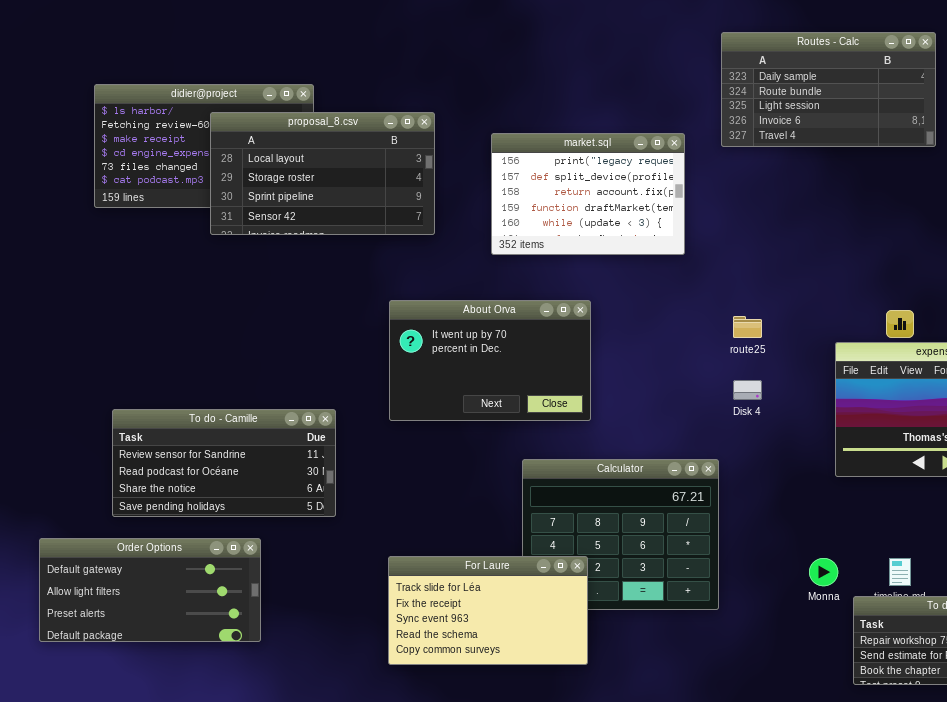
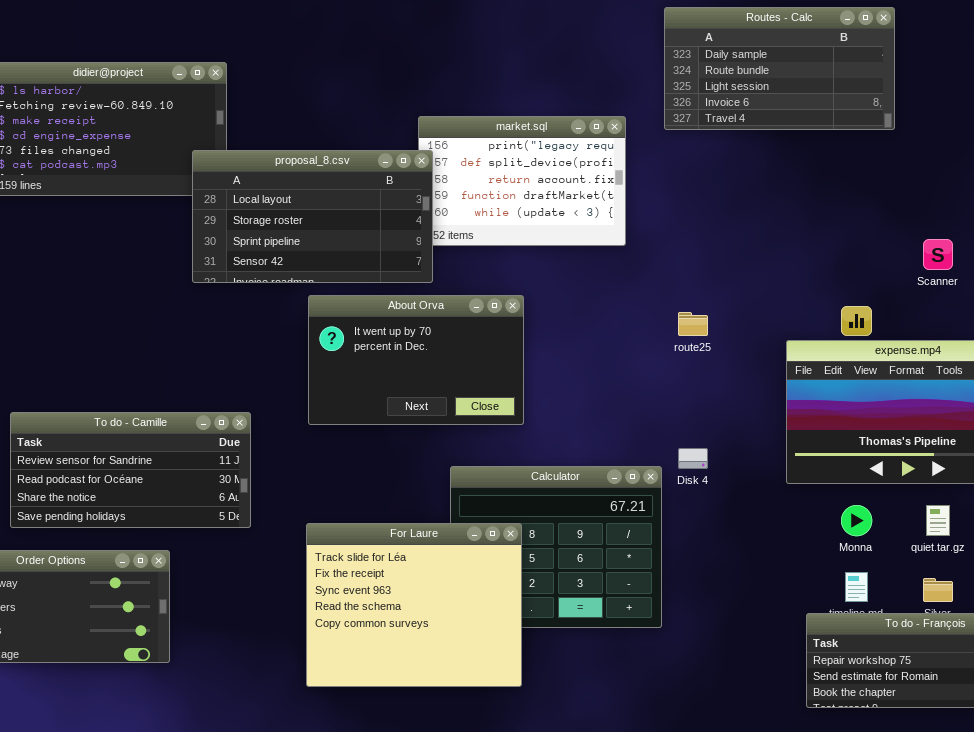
proposal_8.csv: [210,112,435,235] -> [192,150,433,283], moved
Disk 4: [733,380,762,400] -> [678,448,708,469], moved
For Laure: [388,556,588,665] -> [306,523,522,687], resized
Monna: [809,558,838,586] -> [841,505,872,536], moved

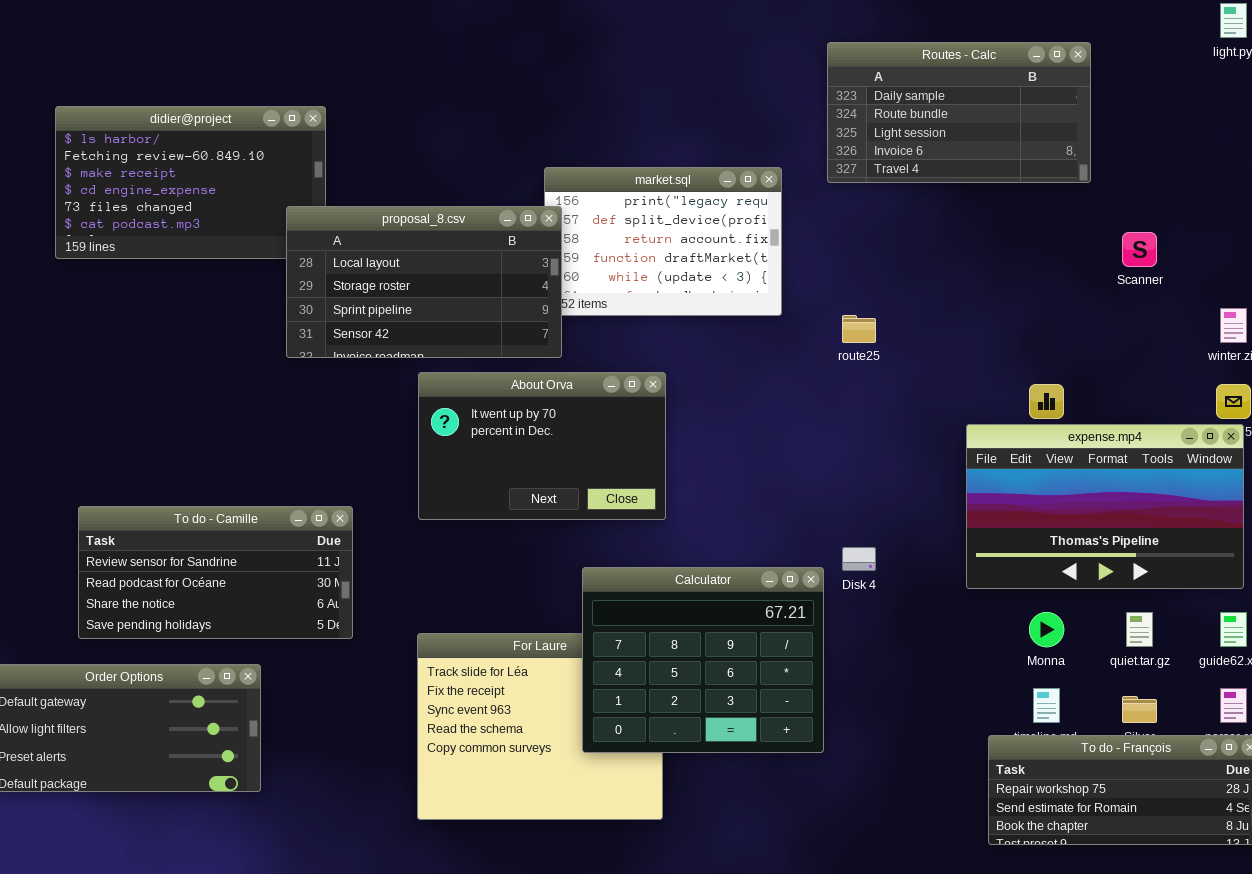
Scanner: [923,239,953,270] -> [1122,232,1157,267], moved
route25: [678,312,708,336] -> [842,315,876,343], moved
Calculator: [450,466,662,628] -> [582,567,824,753], raised

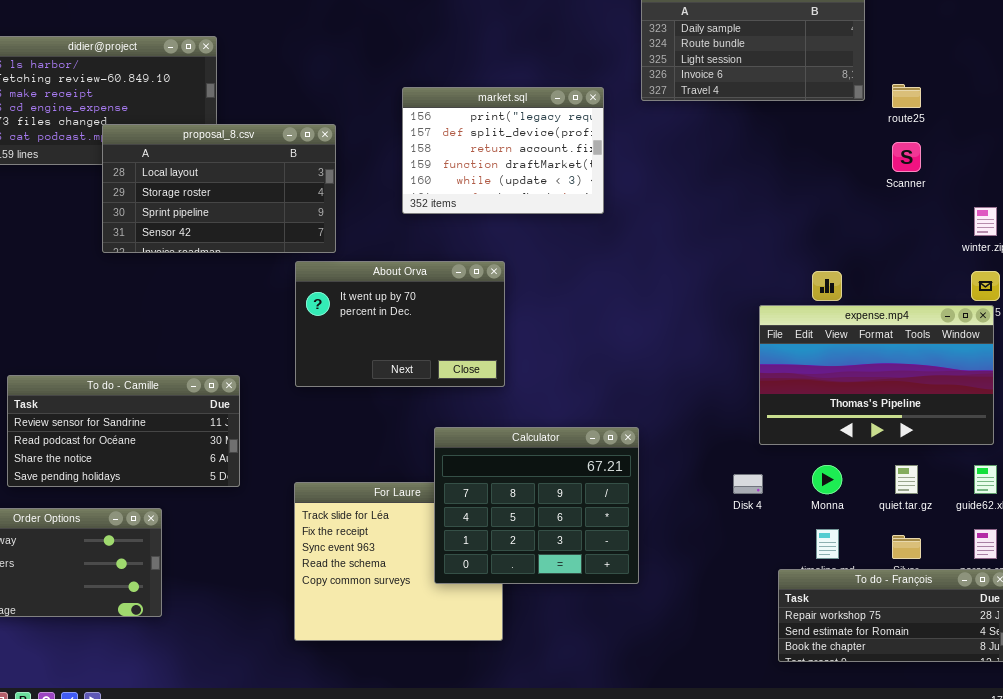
proposal_8.csv: [286,206,562,358] -> [102,124,336,253], moved
route25: [842,315,876,343] -> [892,84,921,108], moved
Disk 4: [842,547,876,571] -> [733,474,763,494], moved

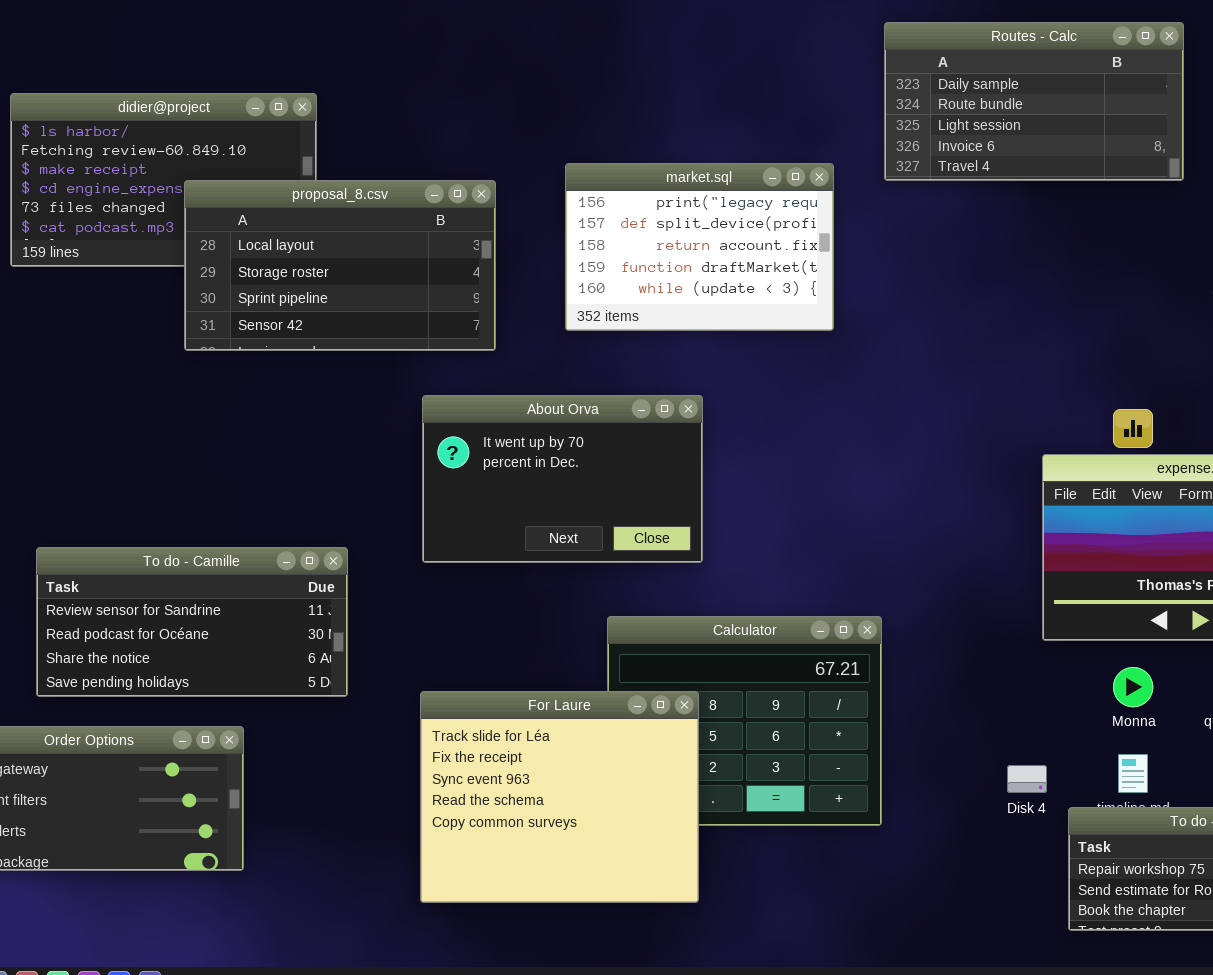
proposal_8.csv: [102,124,336,253] -> [184,180,496,351], moved
Disk 4: [733,474,763,494] -> [1007,765,1047,793], moved
For Laure: [294,482,503,641] -> [420,691,699,903], raised

